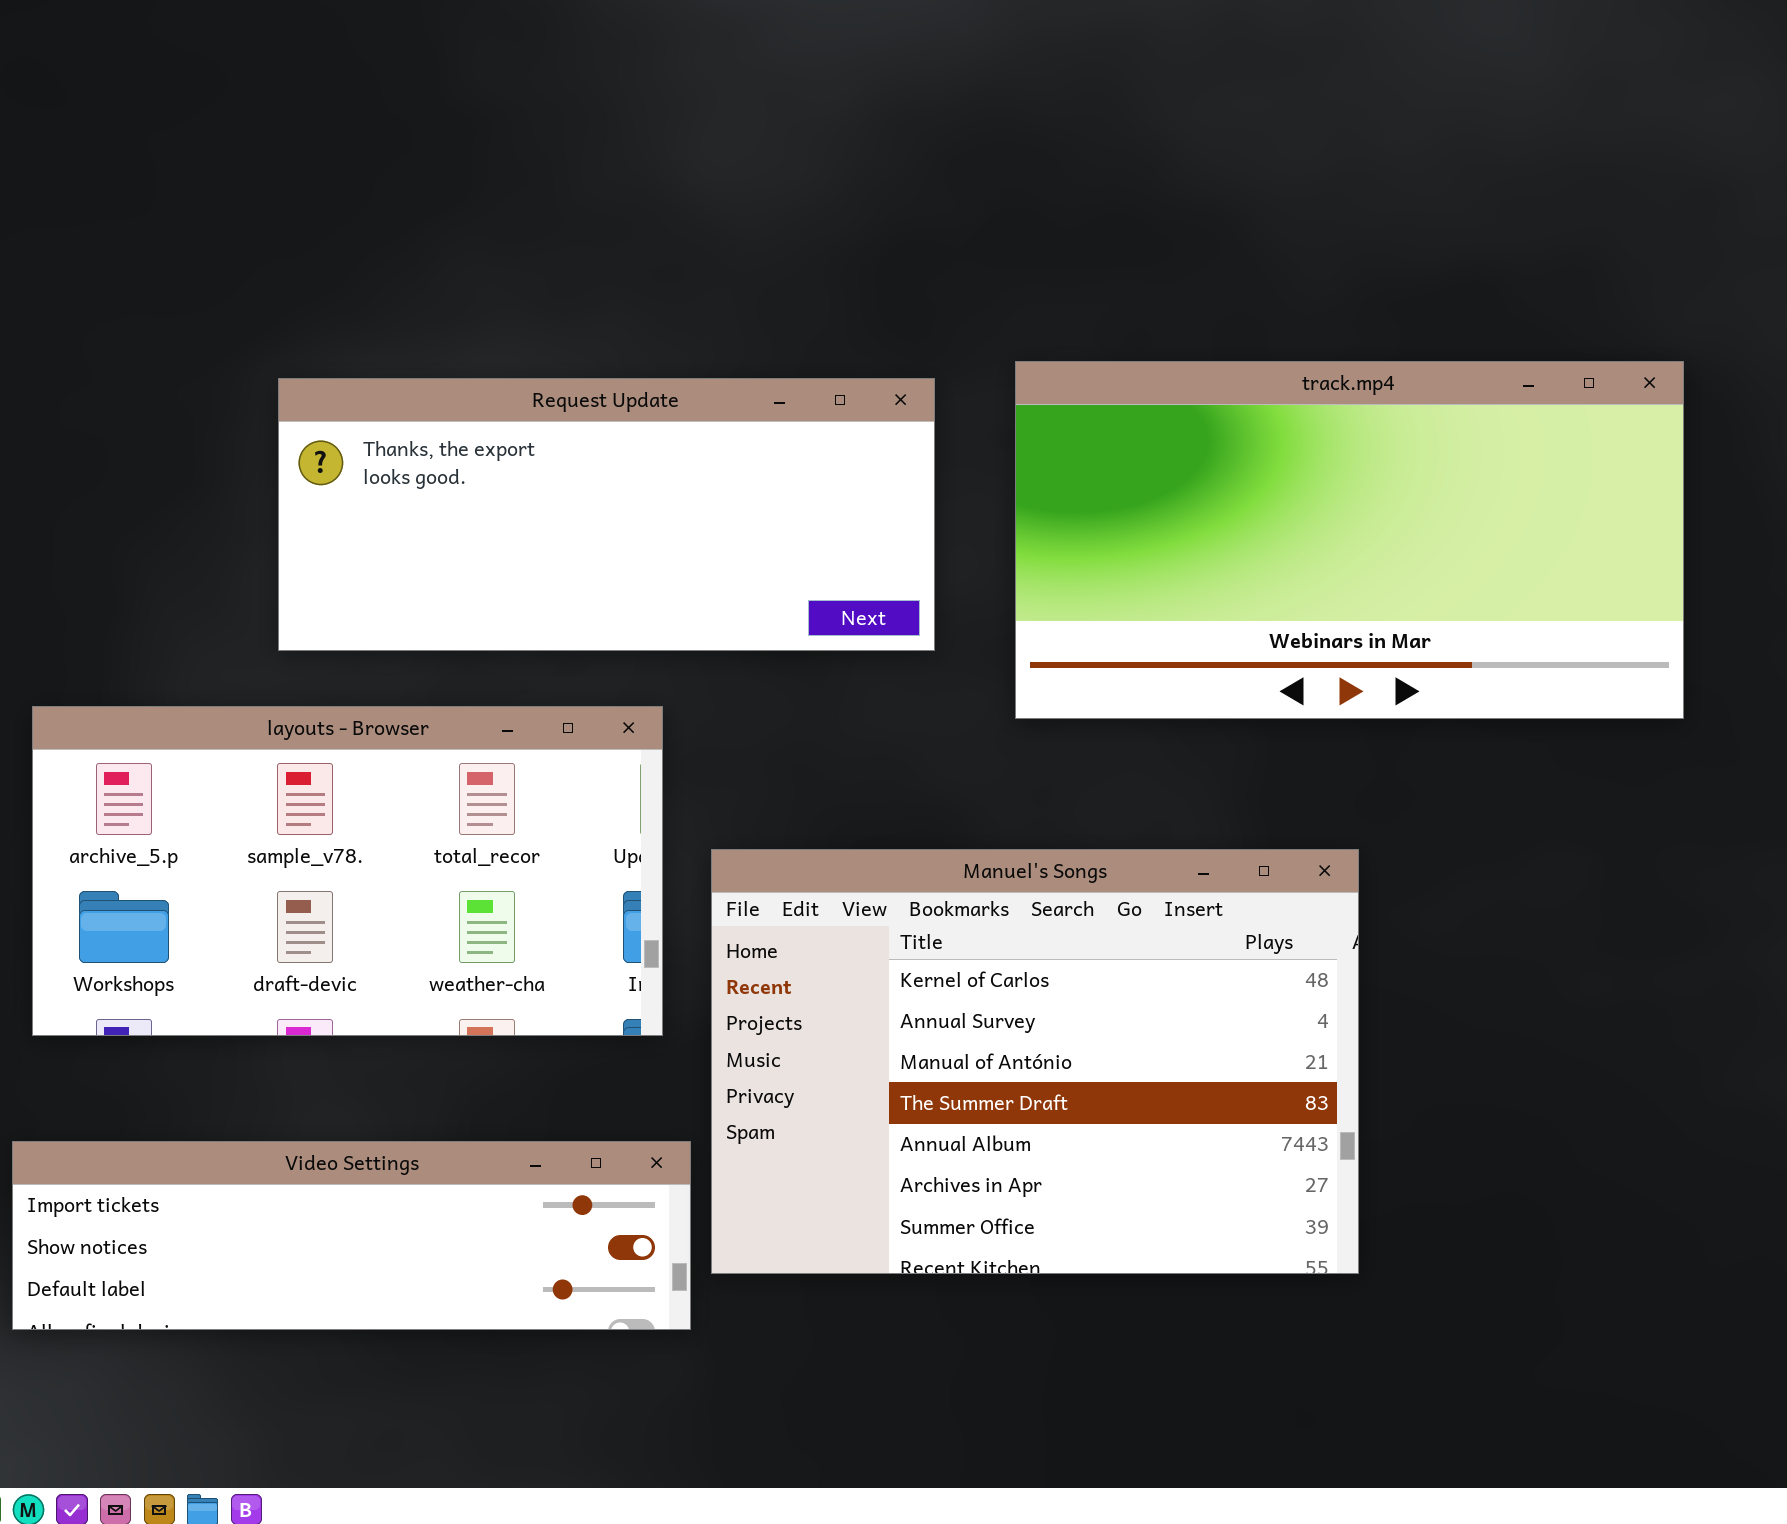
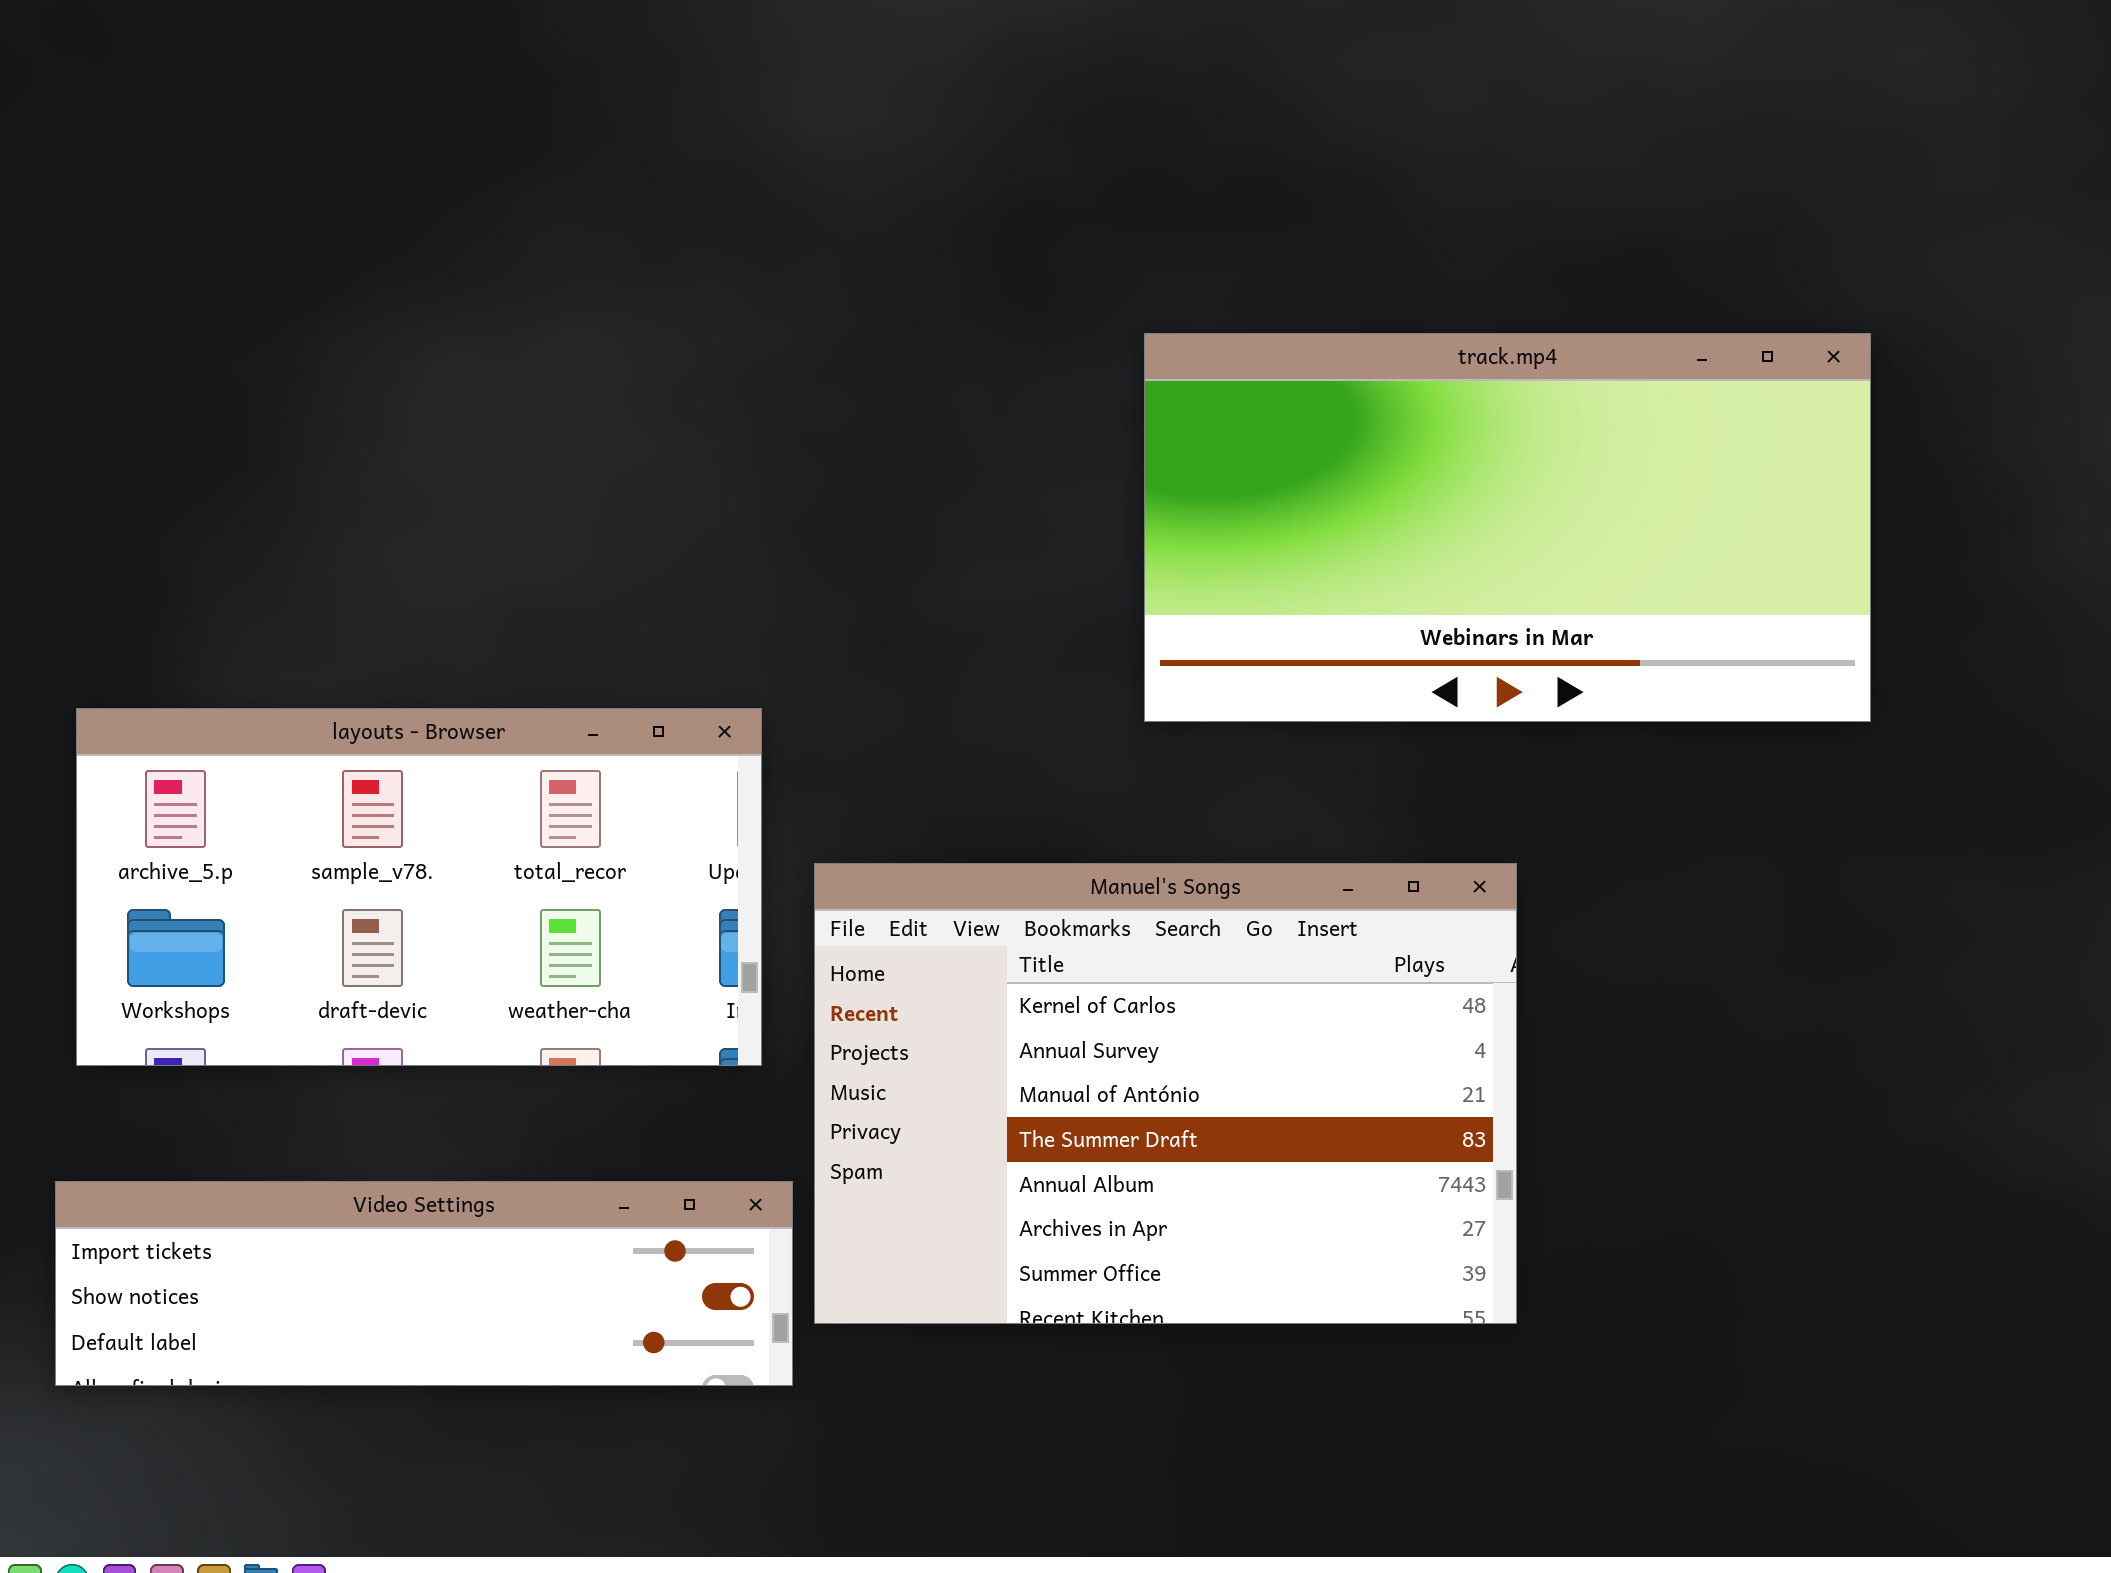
Request Update: [278,378,935,651] -> none, closed

